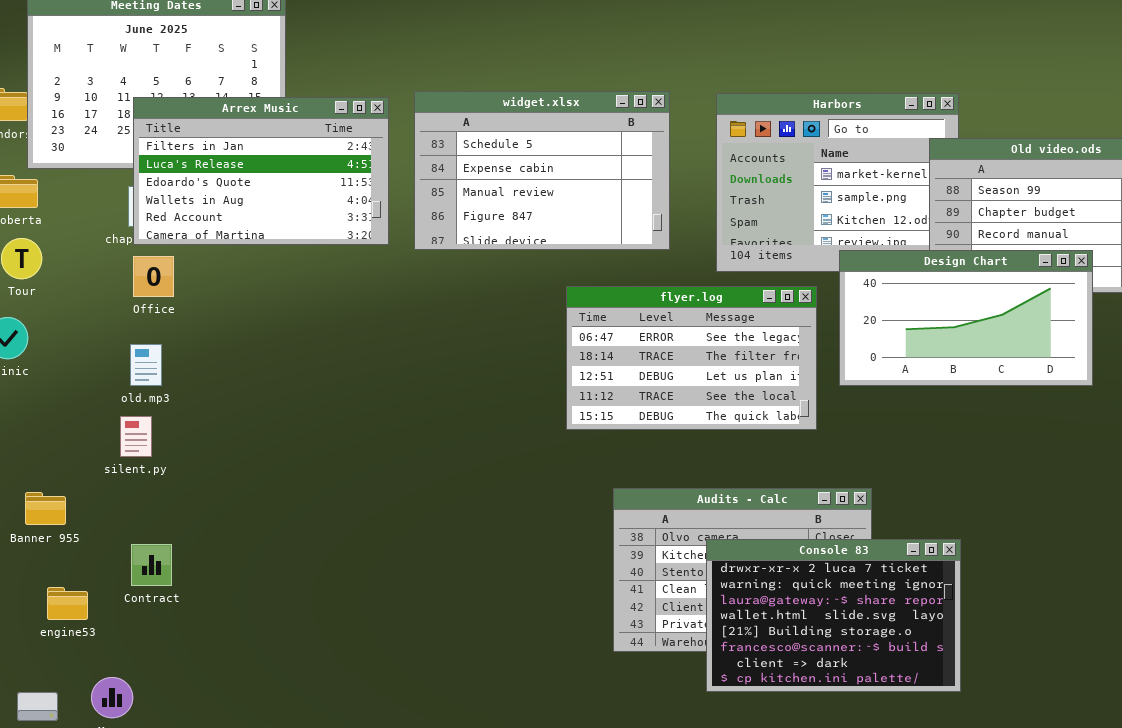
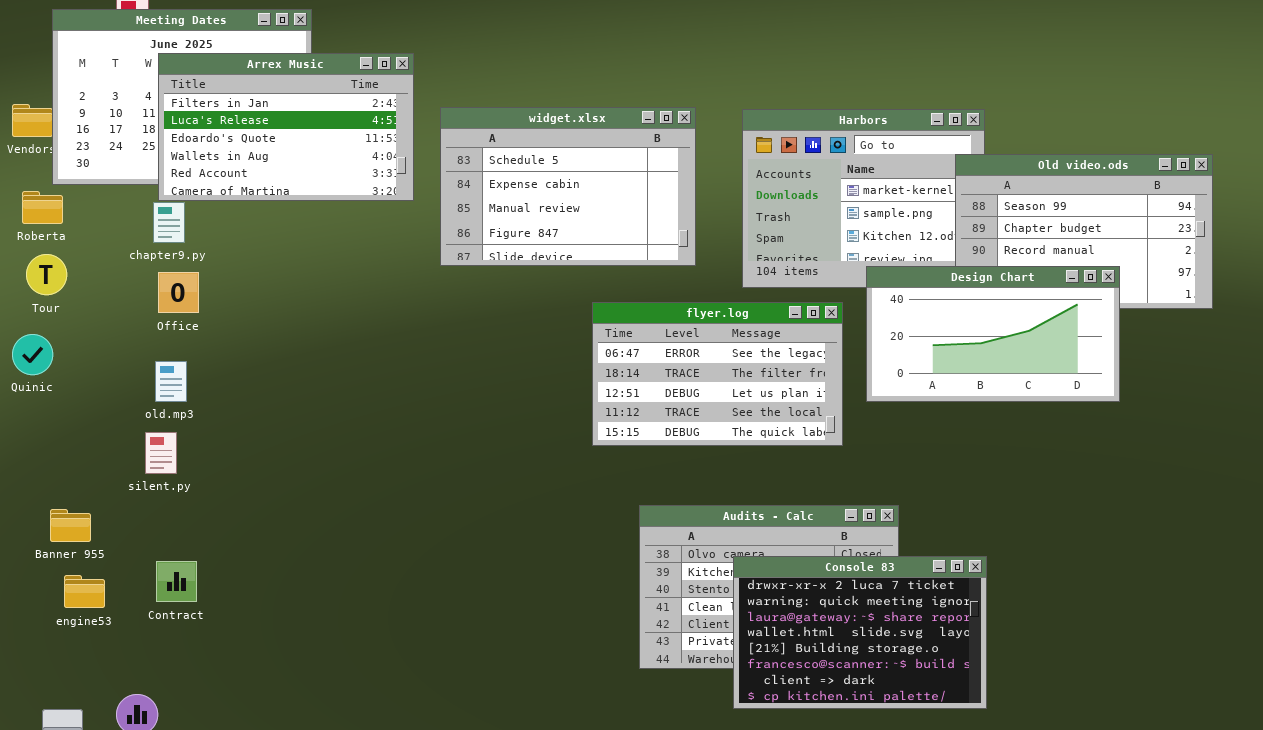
Arrex Music: [133,97,389,245] -> [158,53,414,201], moved
engine53: [47,587,88,620] -> [64,575,105,608], moved

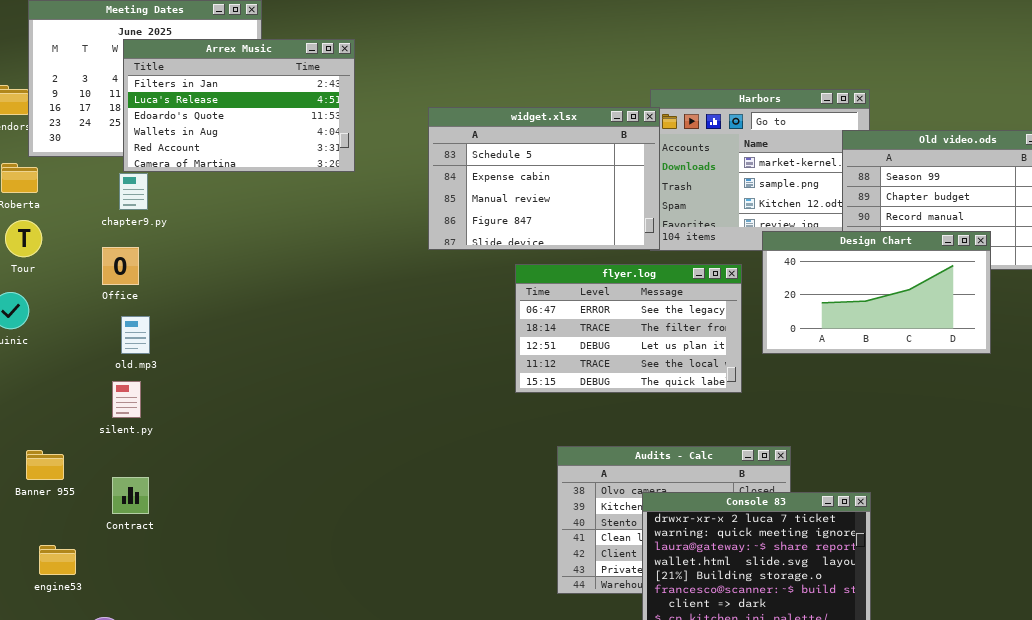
widget.xlsx: [440,107,696,266] -> [428,107,660,250], moved
Office: [158,272,199,313] -> [102,247,139,285], moved
Contract: [156,561,197,602] -> [112,477,149,514], moved
engine53: [64,575,105,608] -> [39,545,76,575], moved

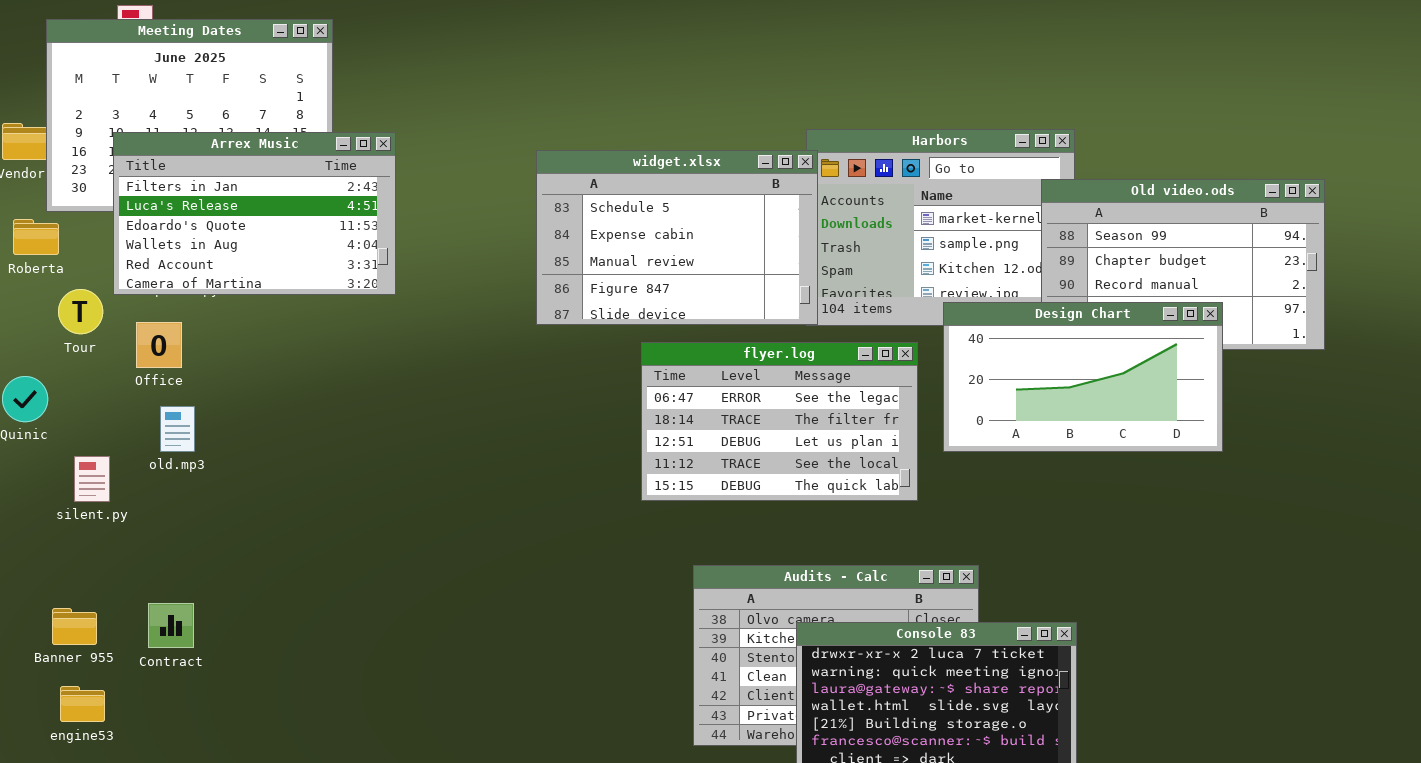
Arrex Music: [123,39,355,172] -> [113,132,396,295], moved
Tour: [5,220,42,257] -> [58,289,103,334], moved
silent.py: [112,381,141,418] -> [74,456,110,502], moved
Banner 955: [26,450,64,480] -> [52,608,97,645], moved

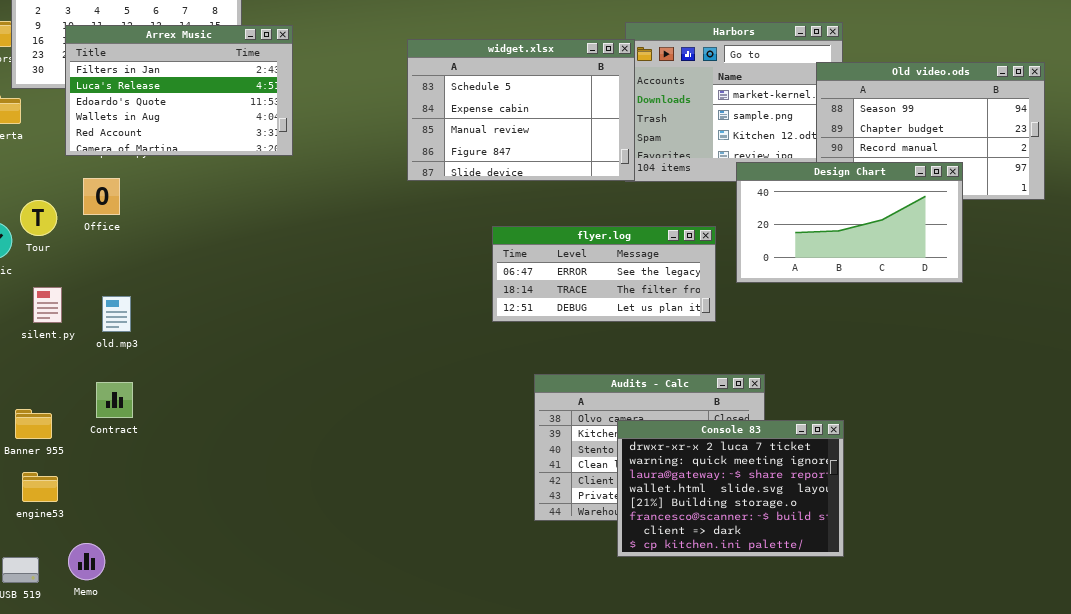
Tour: [58,289,103,334] -> [20,200,57,236], moved
flyer.log: [641,342,918,501] -> [492,226,716,322], resized
old.mp3: [160,406,195,452] -> [102,296,131,332], moved
Contract: [148,603,194,648] -> [96,382,133,418], moved

